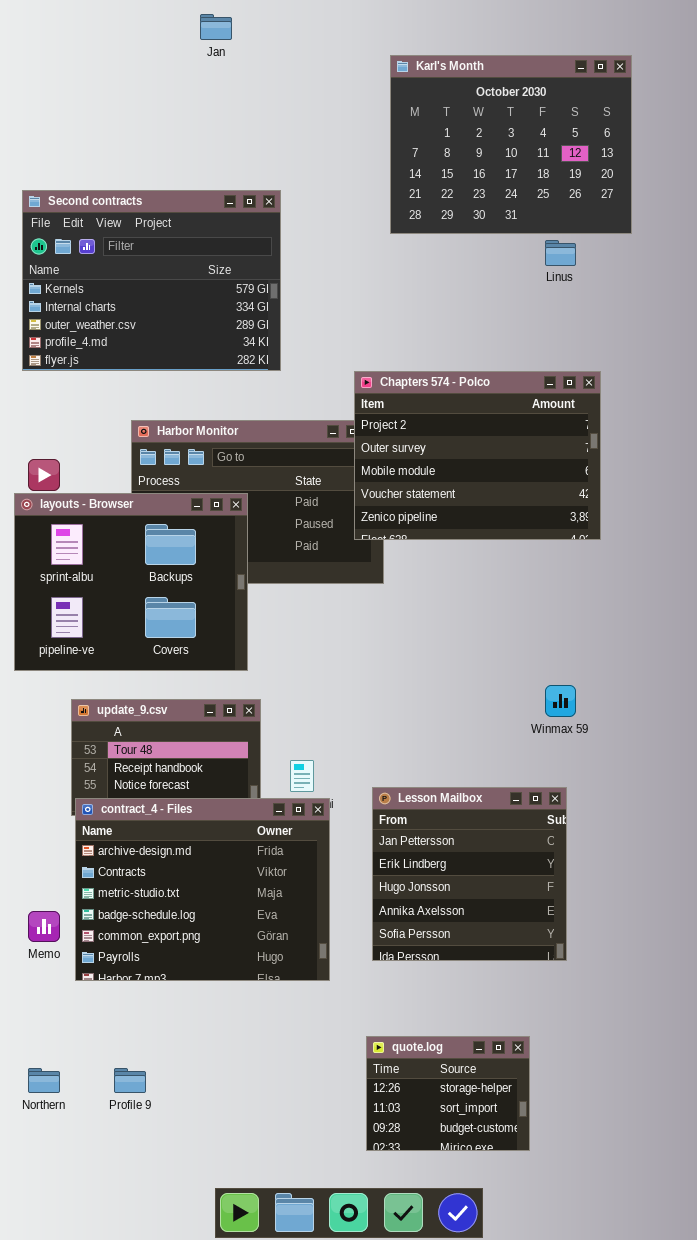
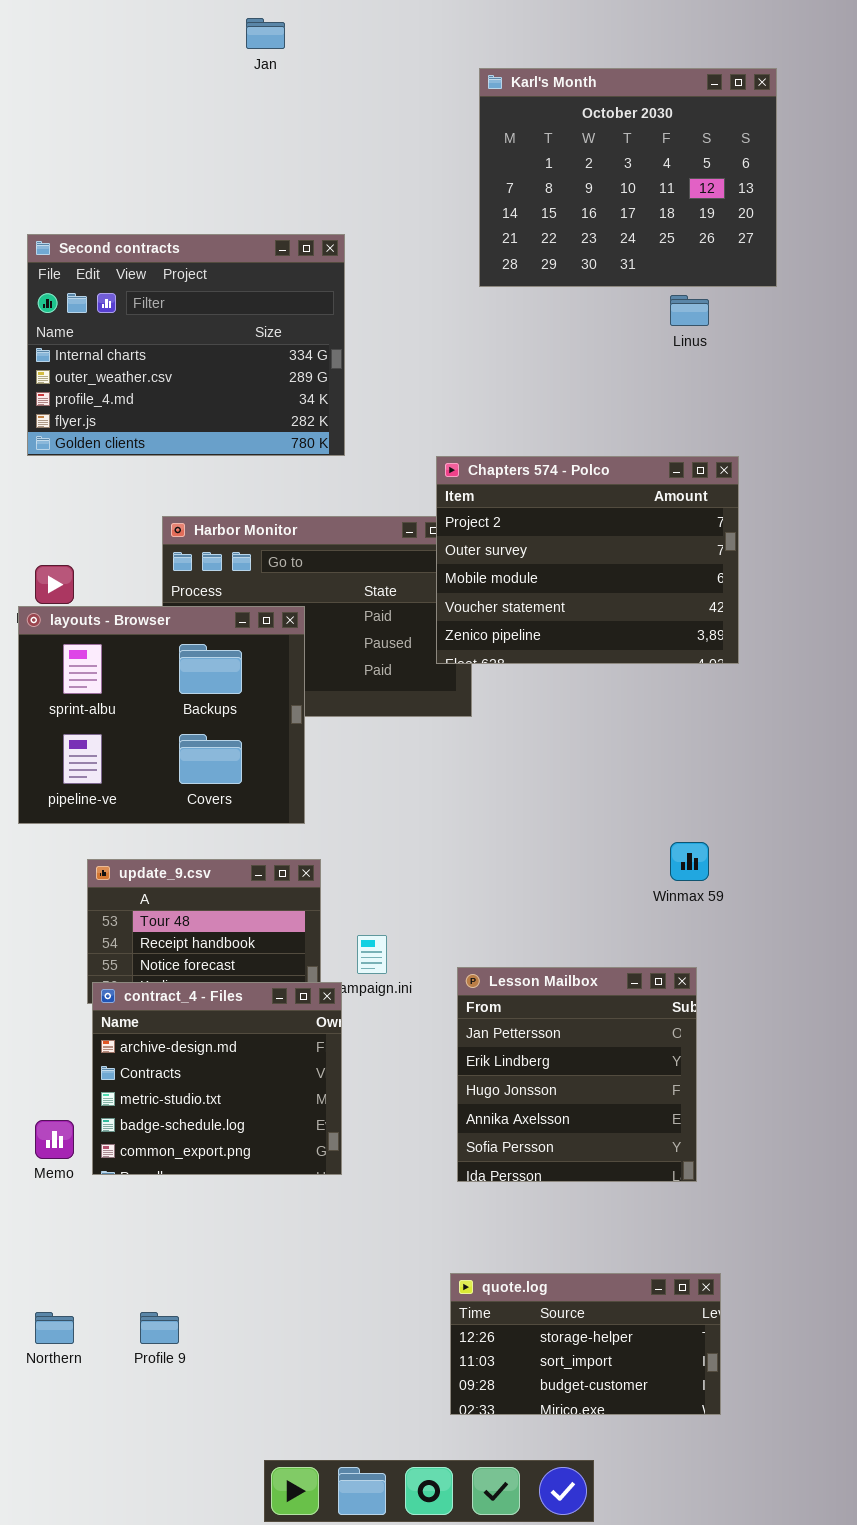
Second contracts: [22,190,281,371] -> [27,234,345,456], scrolled down 1 row
contract_4 - Files: [75,798,330,981] -> [92,982,342,1175], resized
quote.log: [366,1036,530,1151] -> [450,1273,721,1415], resized

